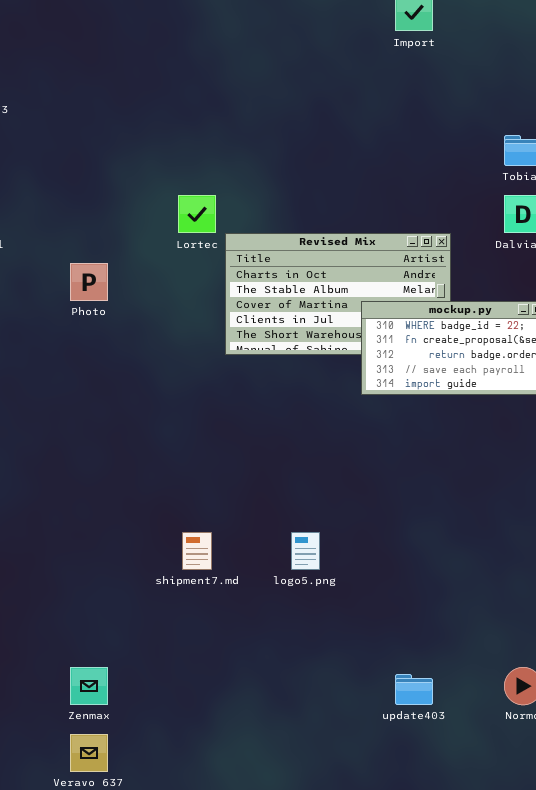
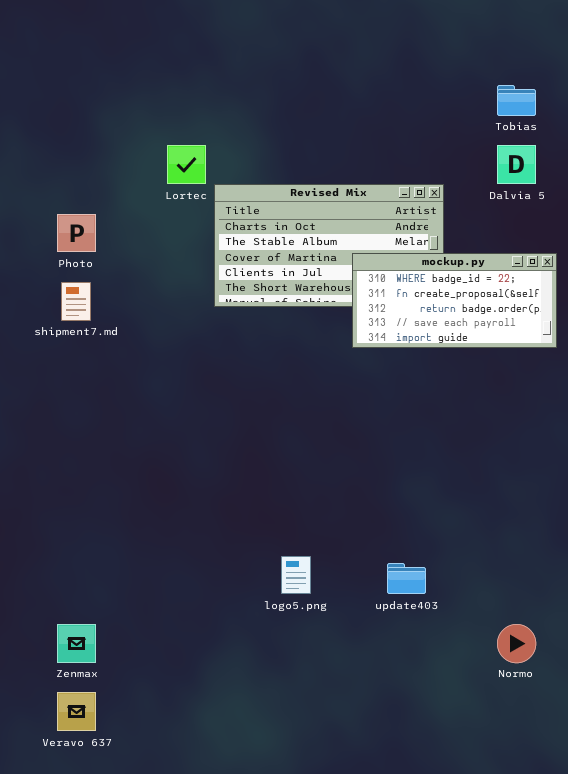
shipment7.md: [182,532,212,570] -> [61,282,91,321], moved
logo5.png: [291,532,320,570] -> [281,556,311,594], moved
update403: [395,674,433,705] -> [387,563,426,594], moved

